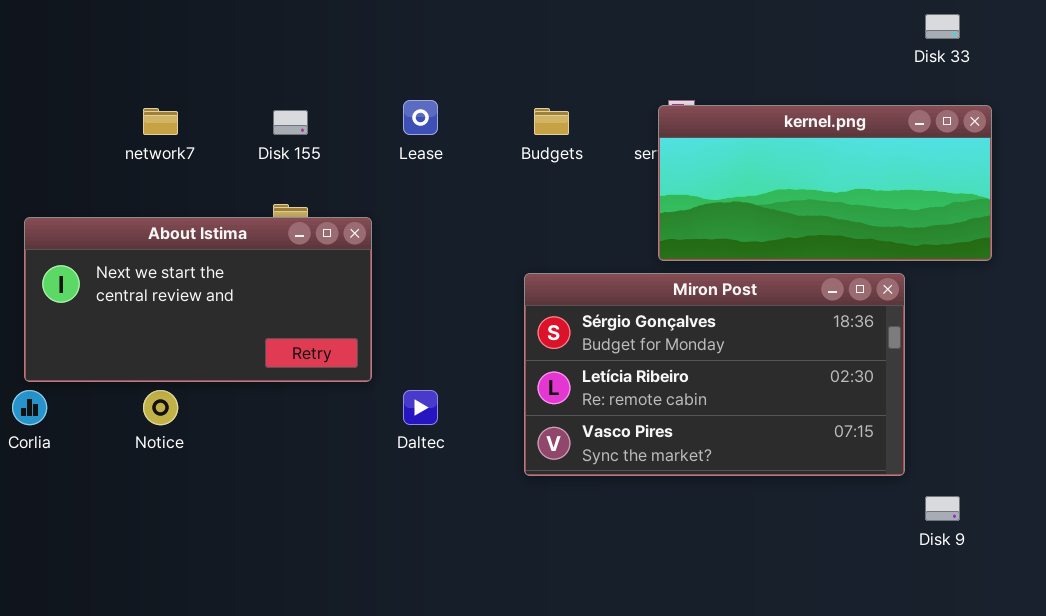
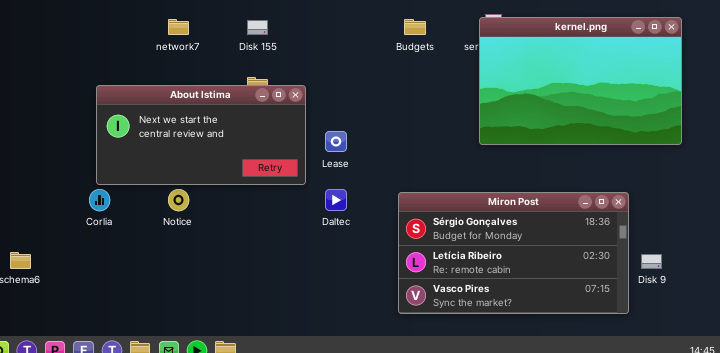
Lease: [403,100,438,135] -> [325,131,347,152], moved
kernel.png: [658,105,992,261] -> [479,17,682,145], resized
Miron Post: [524,273,905,476] -> [398,192,629,314], moved

